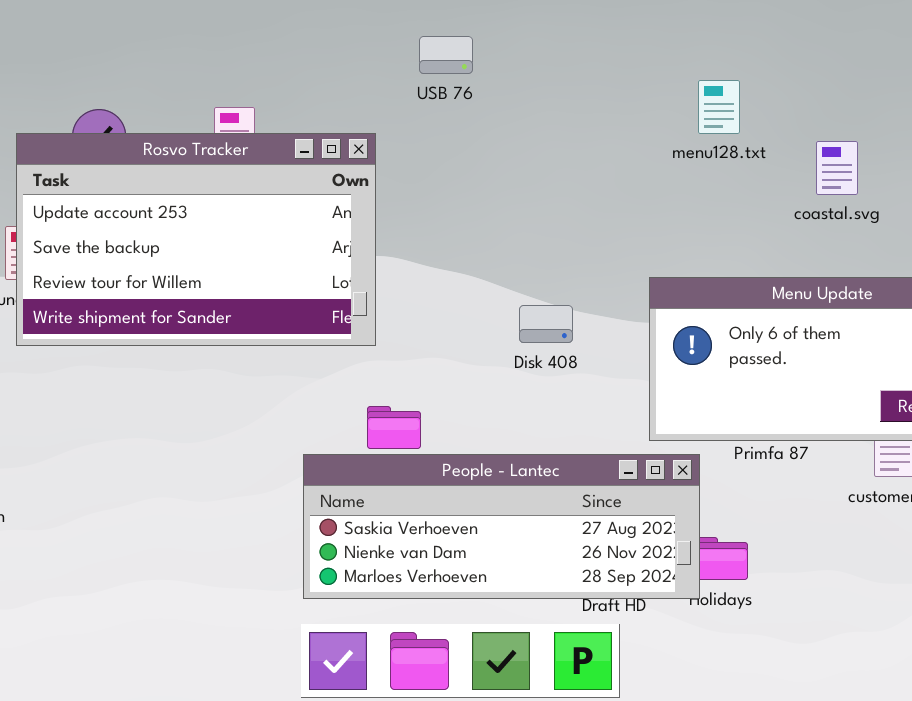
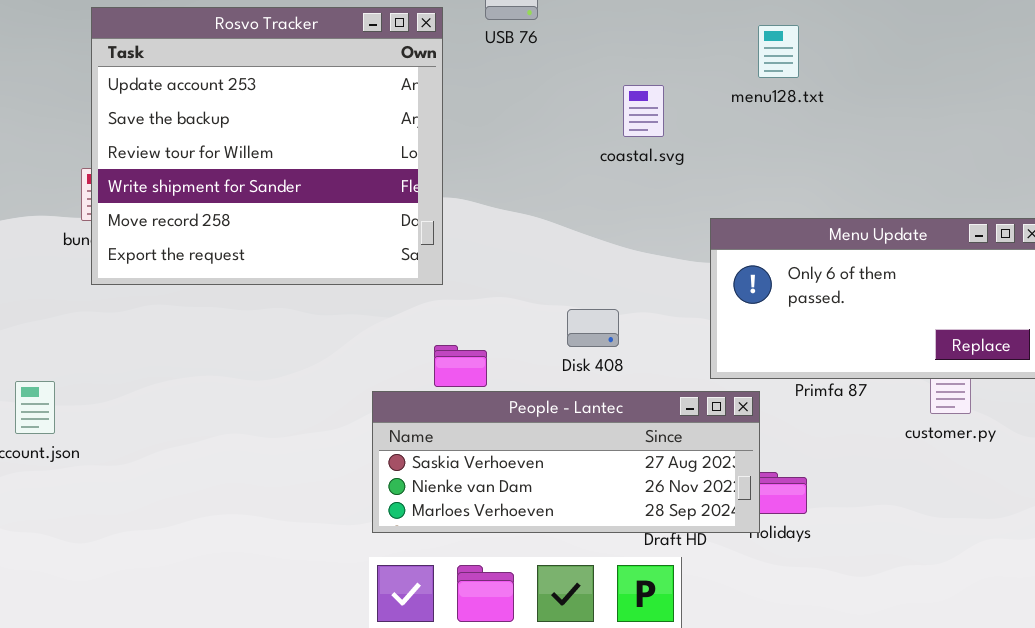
Rosvo Tracker: [16,133,376,346] -> [91,7,443,285], resized
coastal.svg: [816,141,858,195] -> [623,85,664,137], moved
Disk 408: [519,305,573,343] -> [567,309,619,347], moved

